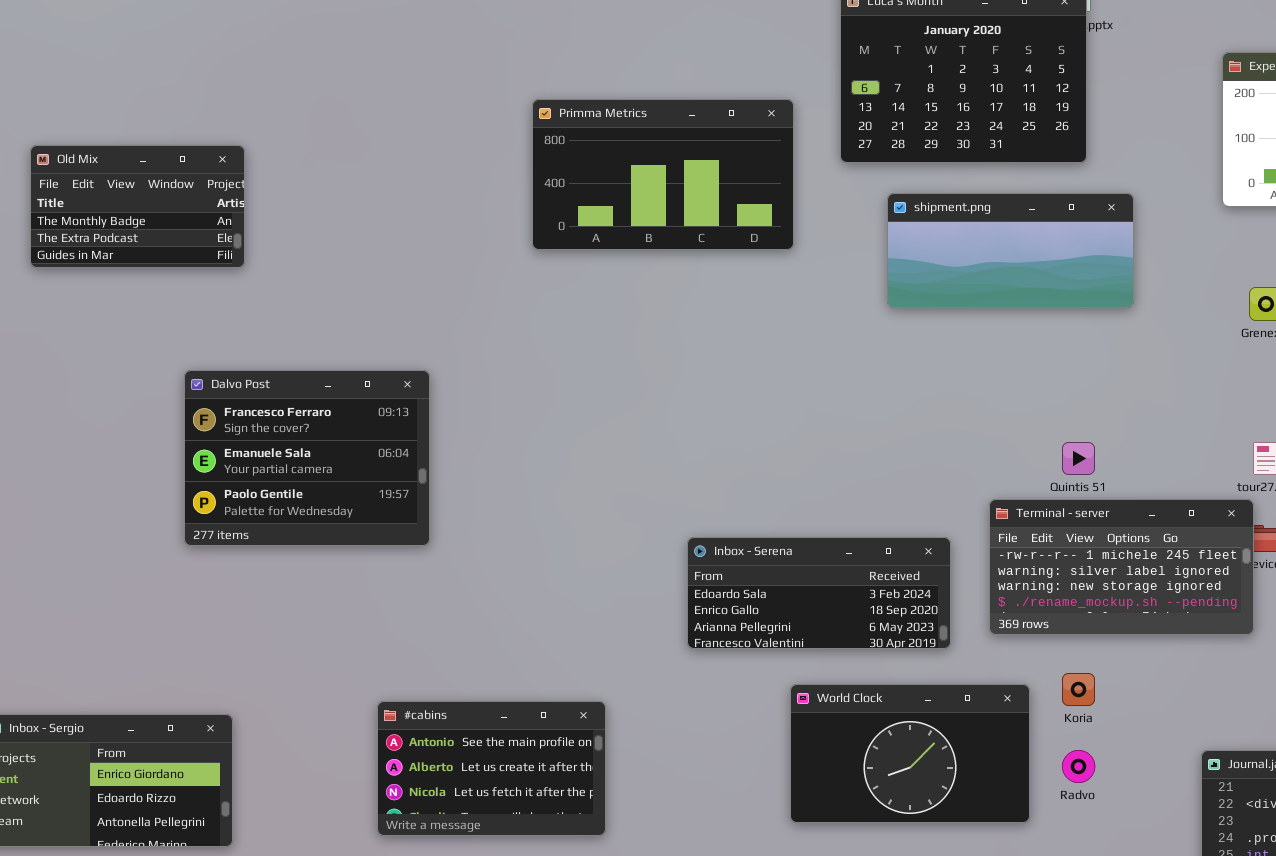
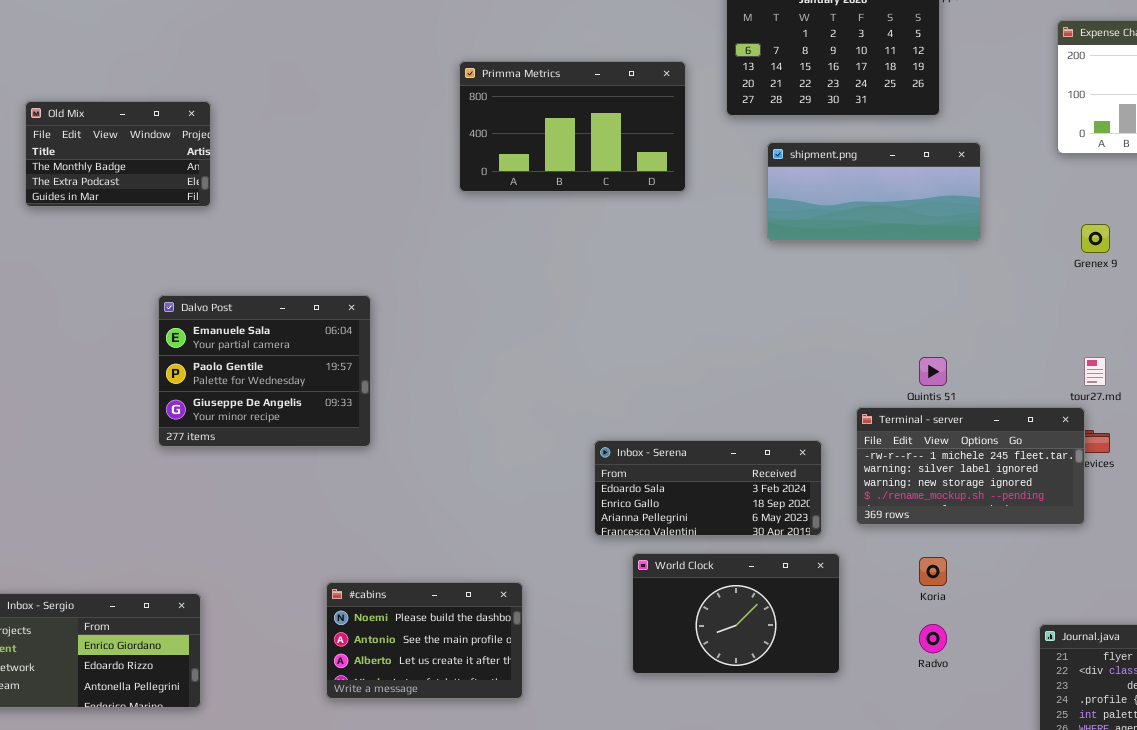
Dalvo Post: [184,370,430,546] -> [158,295,371,447], scrolled down 1 row
World Clock: [790,684,1030,823] -> [632,553,840,674], moved
#cabins: [377,701,606,836] -> [326,582,523,699], scrolled up 1 row

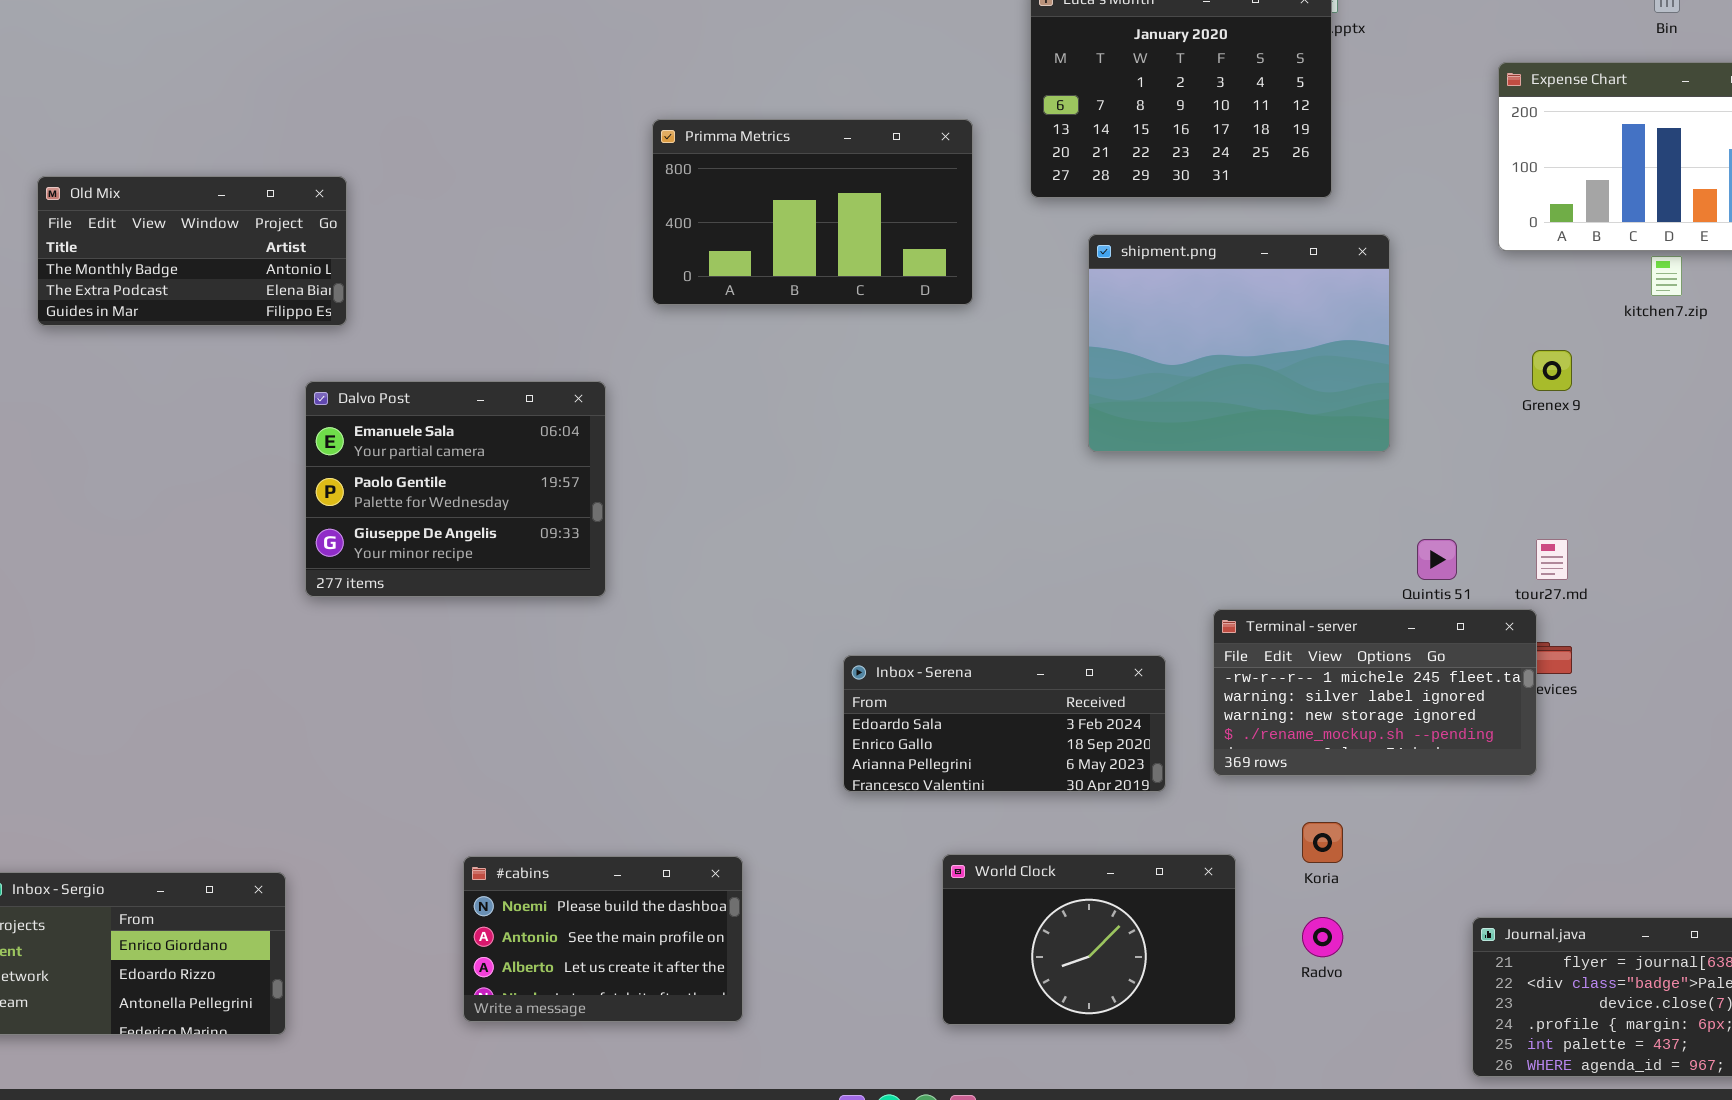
Old Mix: [25,101,211,207] -> [37,176,347,326], resized
shipment.png: [767,142,981,241] -> [1088,234,1390,452], resized
Dalvo Post: [158,295,371,447] -> [305,381,606,597], moved
Quintis 51: [919,357,947,386] -> [1417,539,1457,580], moved
World Clock: [632,553,840,674] -> [942,854,1236,1025], moved

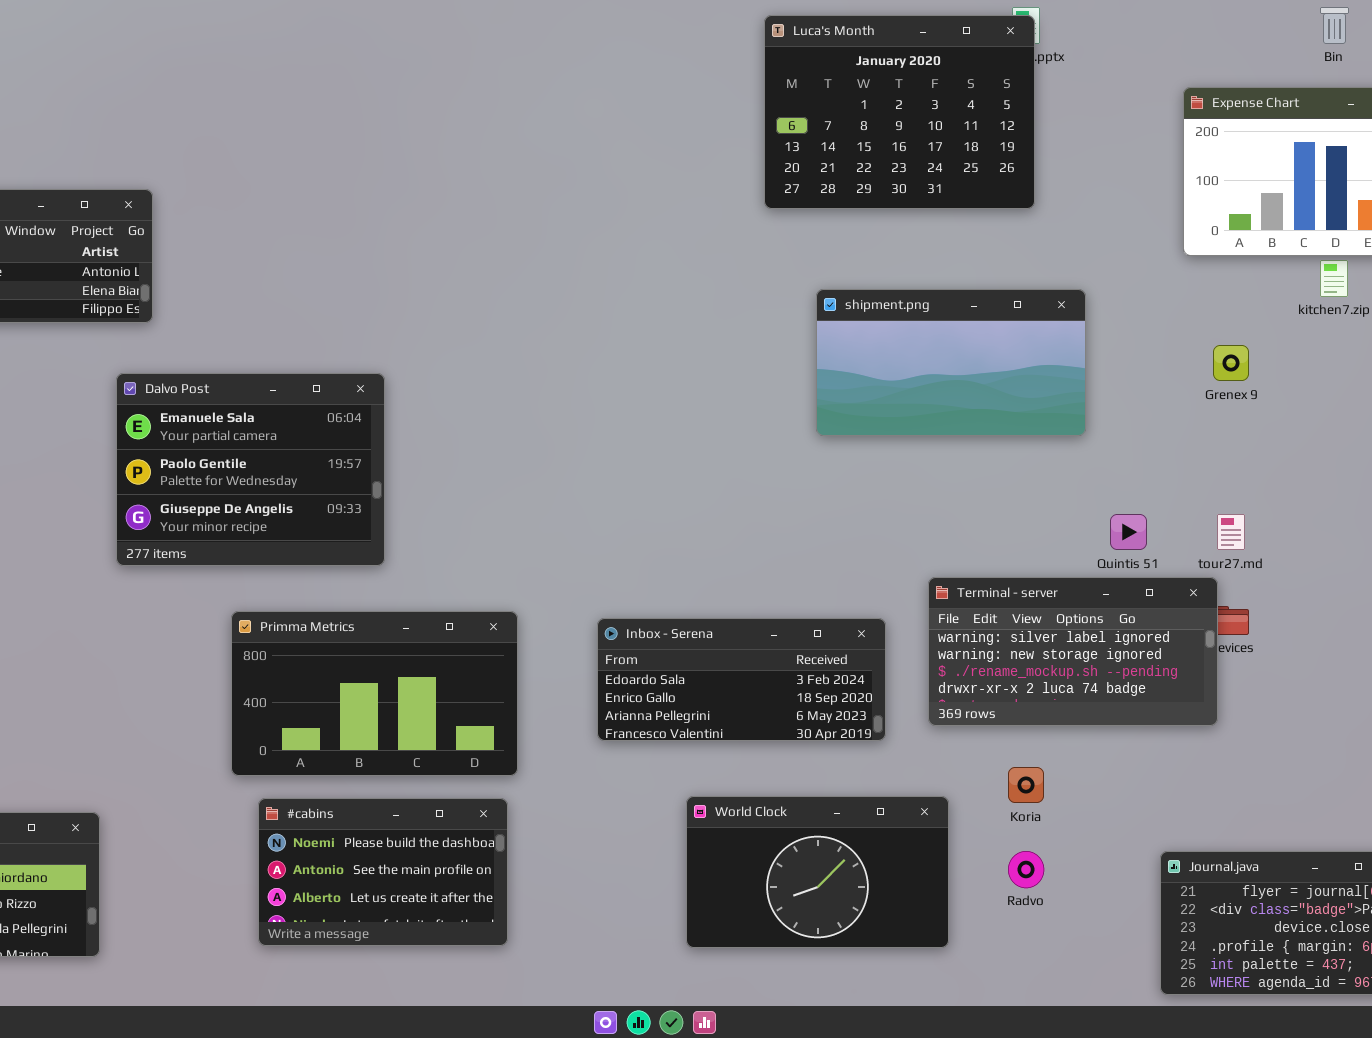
Primma Metrics: [652,119,973,305] -> [231,611,518,776], moved
shipment.png: [1088,234,1390,452] -> [816,289,1086,436], resized
Terminal - server: [1213,609,1537,776] -> [928,577,1218,726], scrolled down 1 row

